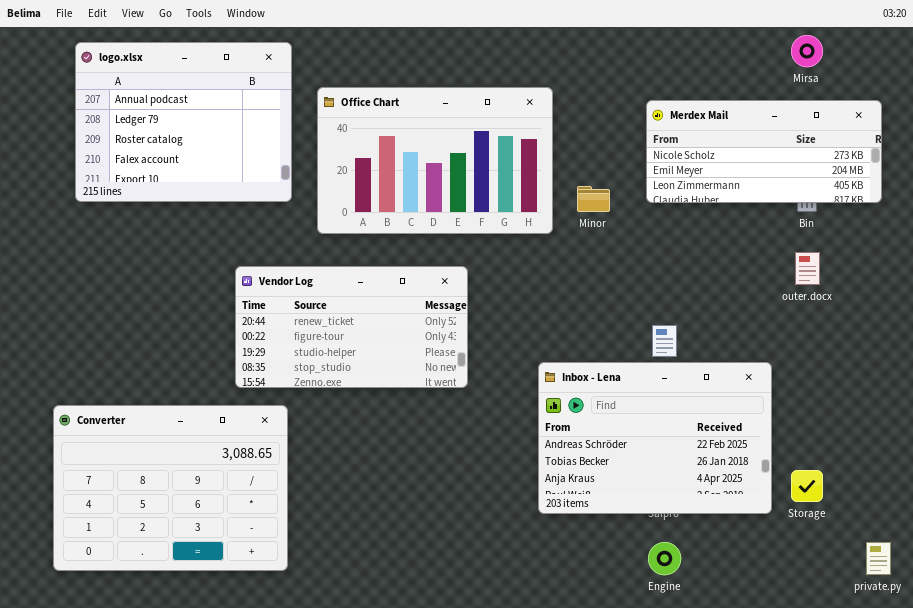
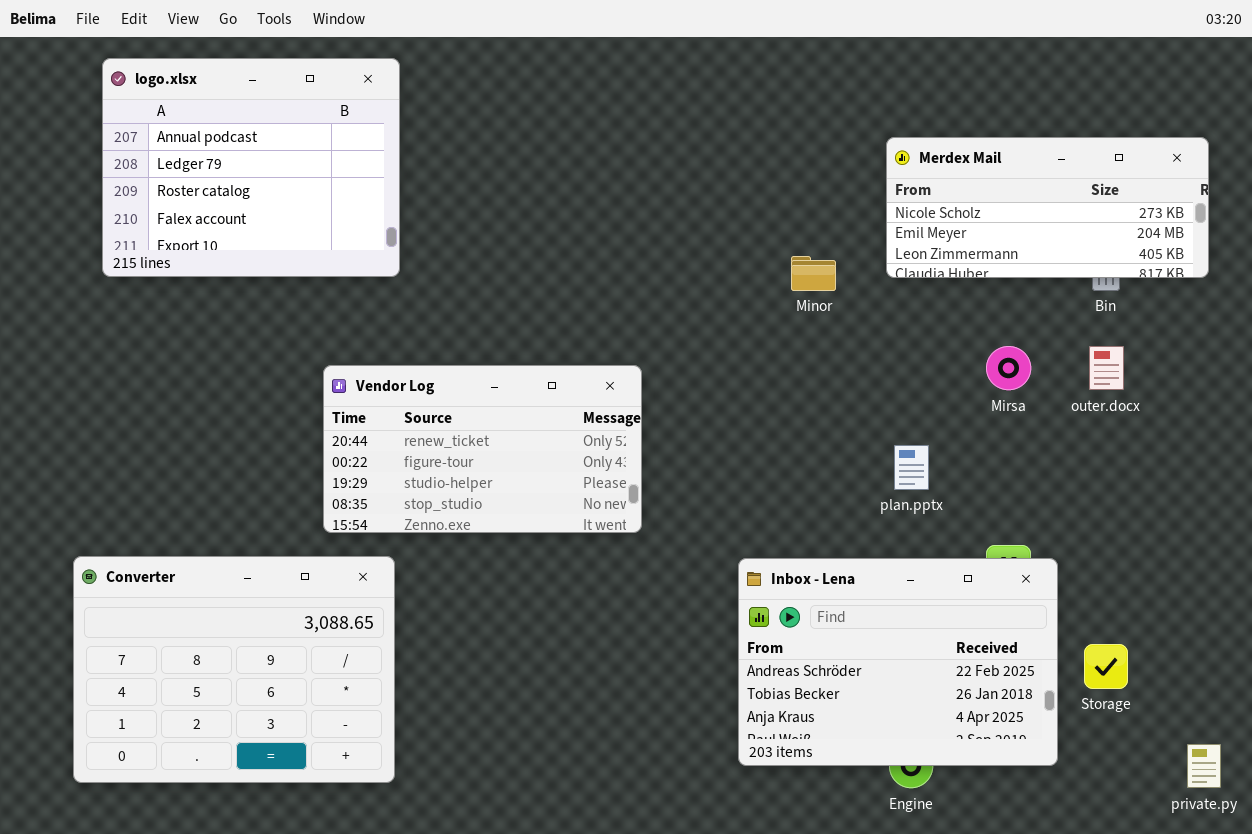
Mirsa: [791,35,823,67] -> [986,346,1031,390], moved
Office Chart: [317,87,553,234] -> none, closed
Inbox - Lena: [538,362,772,514] -> [738,558,1058,766], moved

